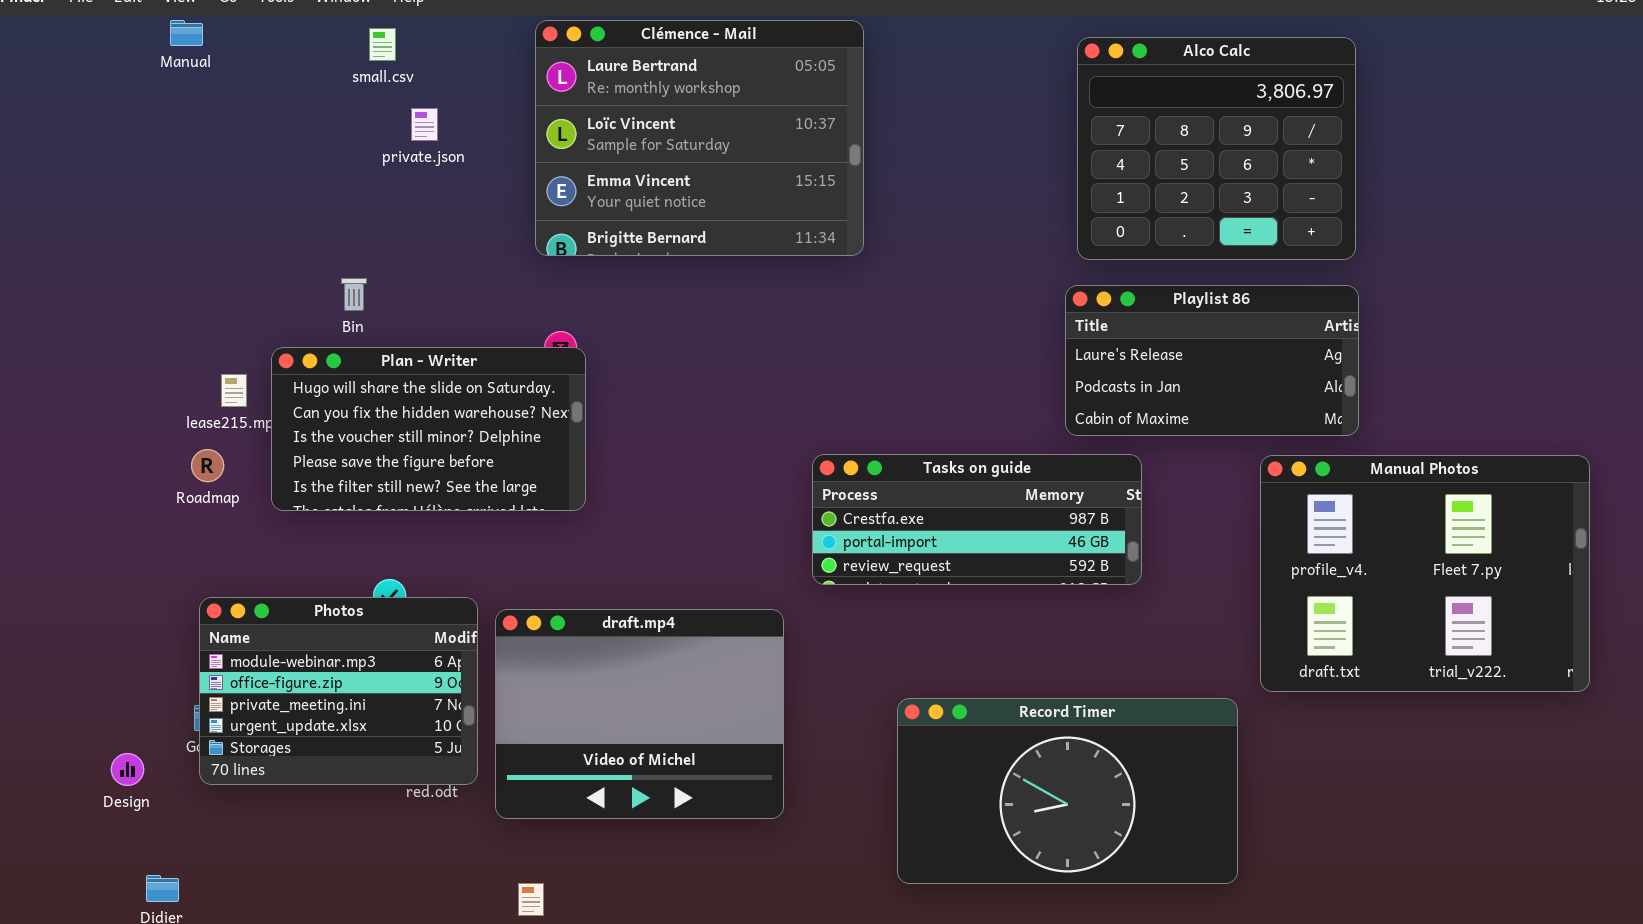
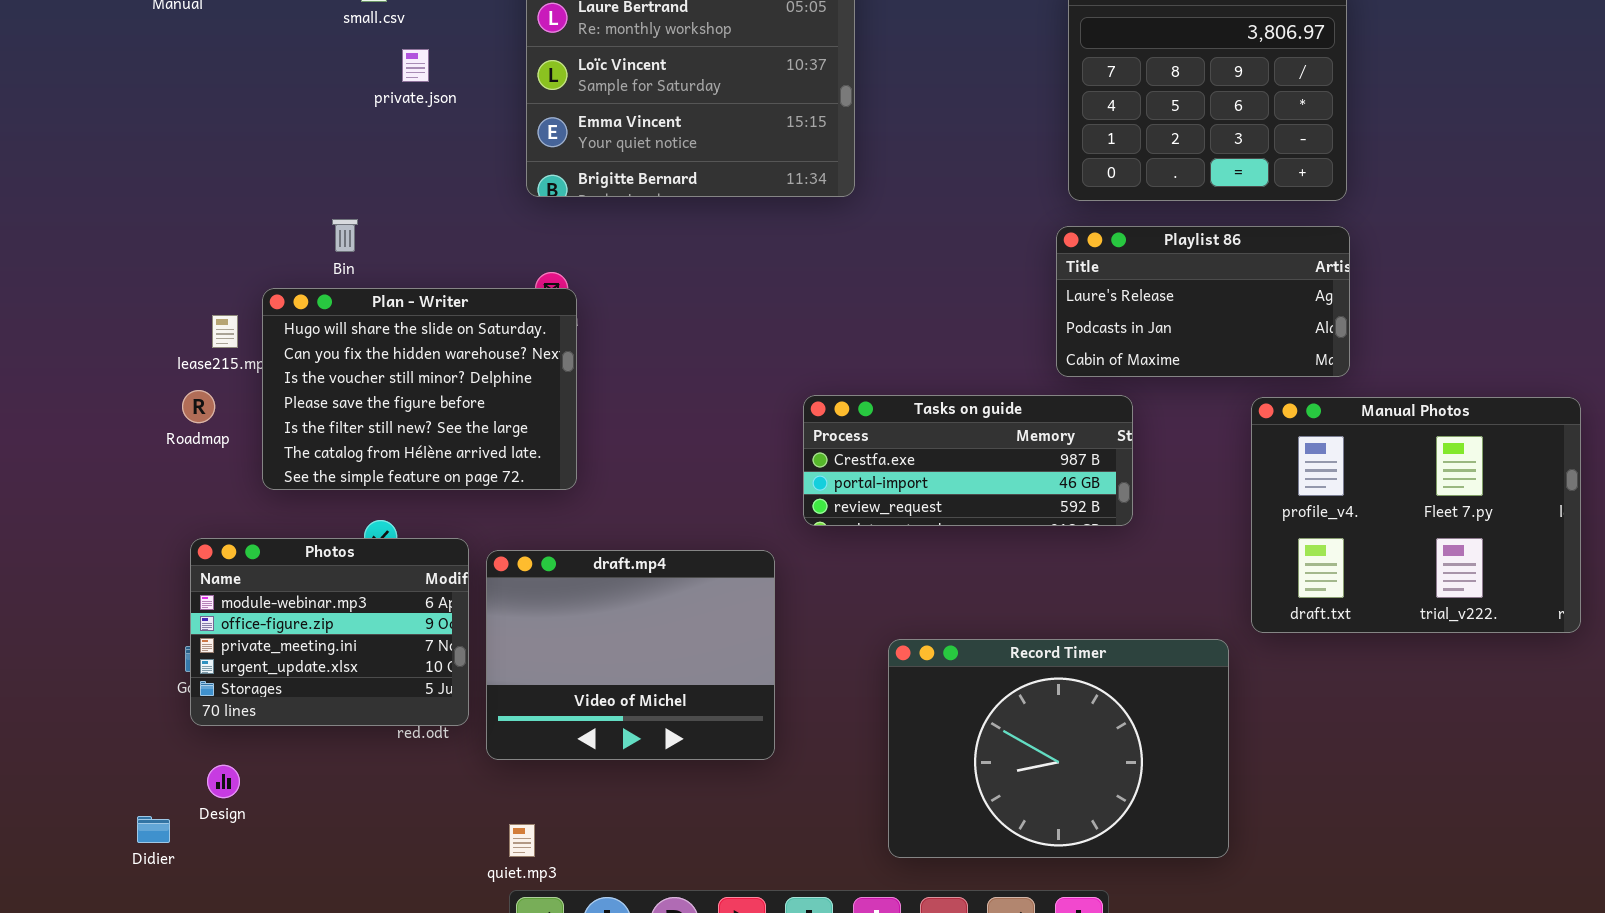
Plan - Writer: [271,347,586,511] -> [262,288,577,490], resized
Record Timer: [897,698,1238,884] -> [888,639,1229,858], resized
Design: [111,753,144,786] -> [207,765,240,798], moved

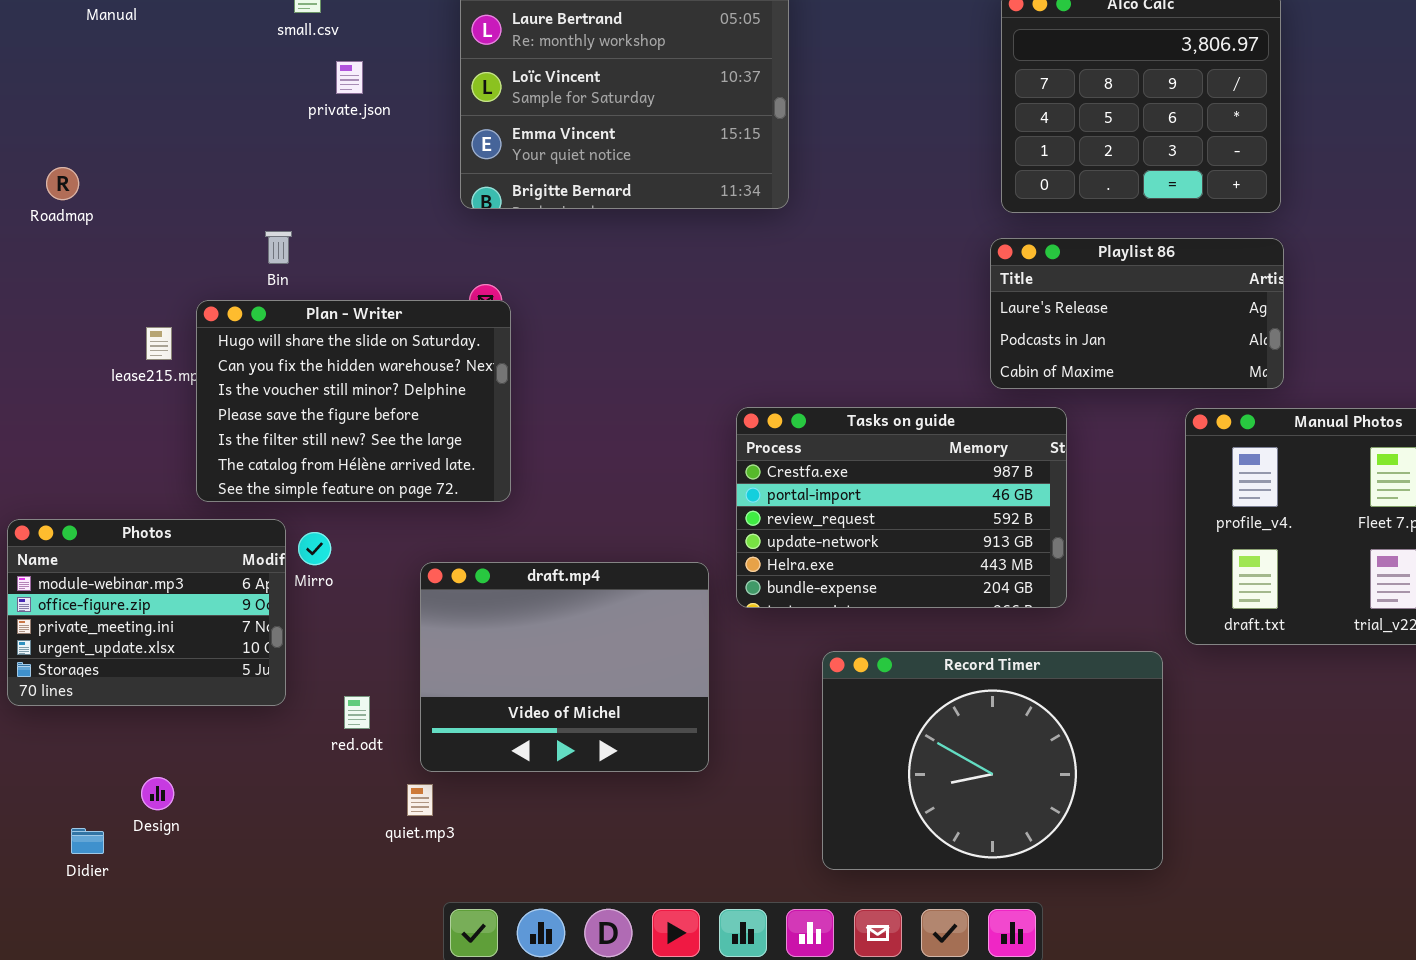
Roadmap: [182,390,215,423] -> [46,167,79,200], moved
Tasks on guide: [803,395,1133,526] -> [736,407,1067,608], resized
Photos: [190,538,469,726] -> [7,519,286,706], moved
quiet.mp3: [509,824,535,857] -> [407,784,433,816], moved

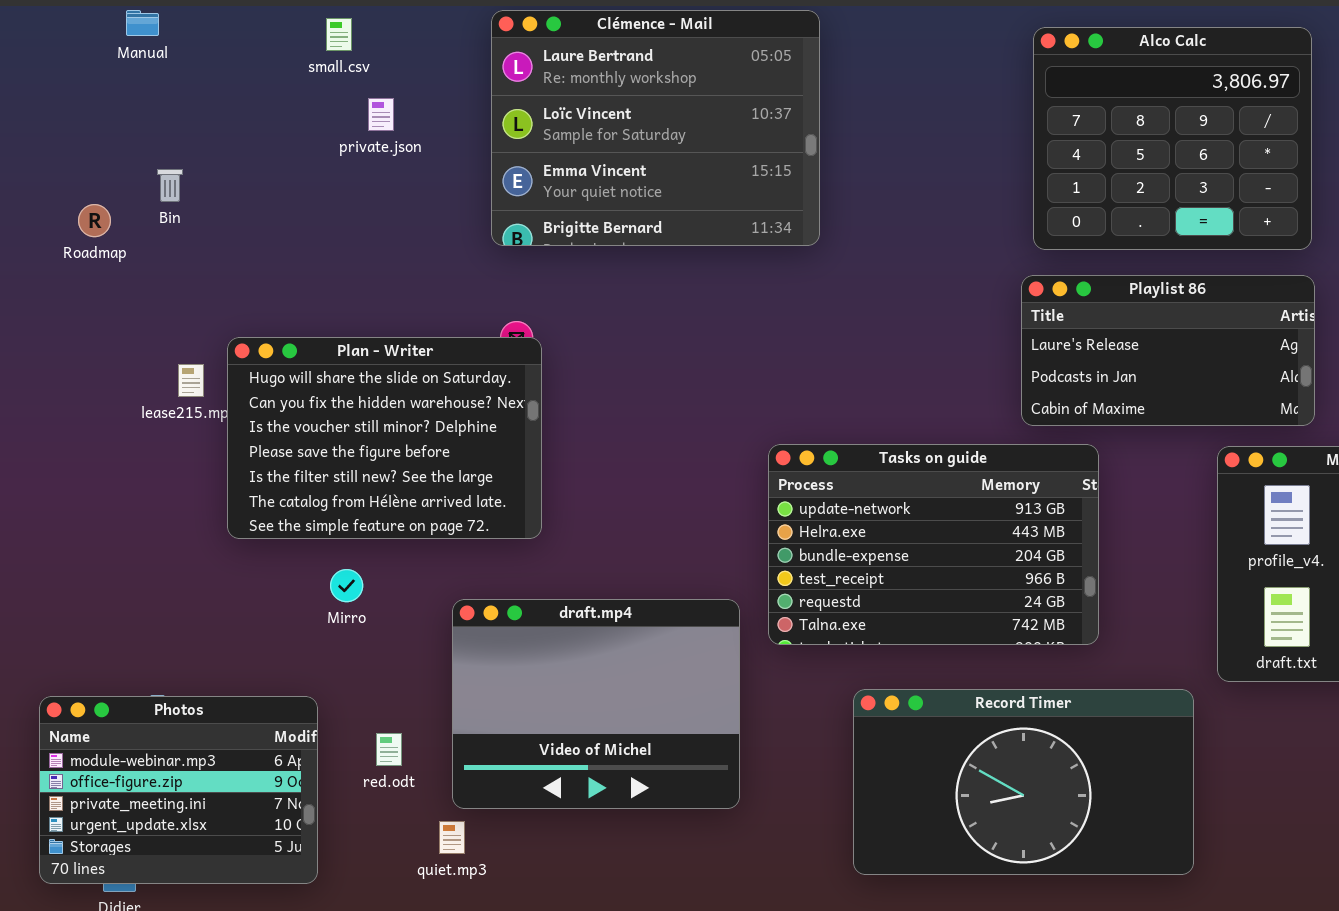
Bin: [265,231,292,264] -> [157,169,183,202], moved
Tasks on guide: [736,407,1067,608] -> [768,444,1099,645], scrolled down 3 rows
Photos: [7,519,286,706] -> [39,696,318,884], moved
Record Timer: [822,651,1163,870] -> [853,689,1194,875], resized

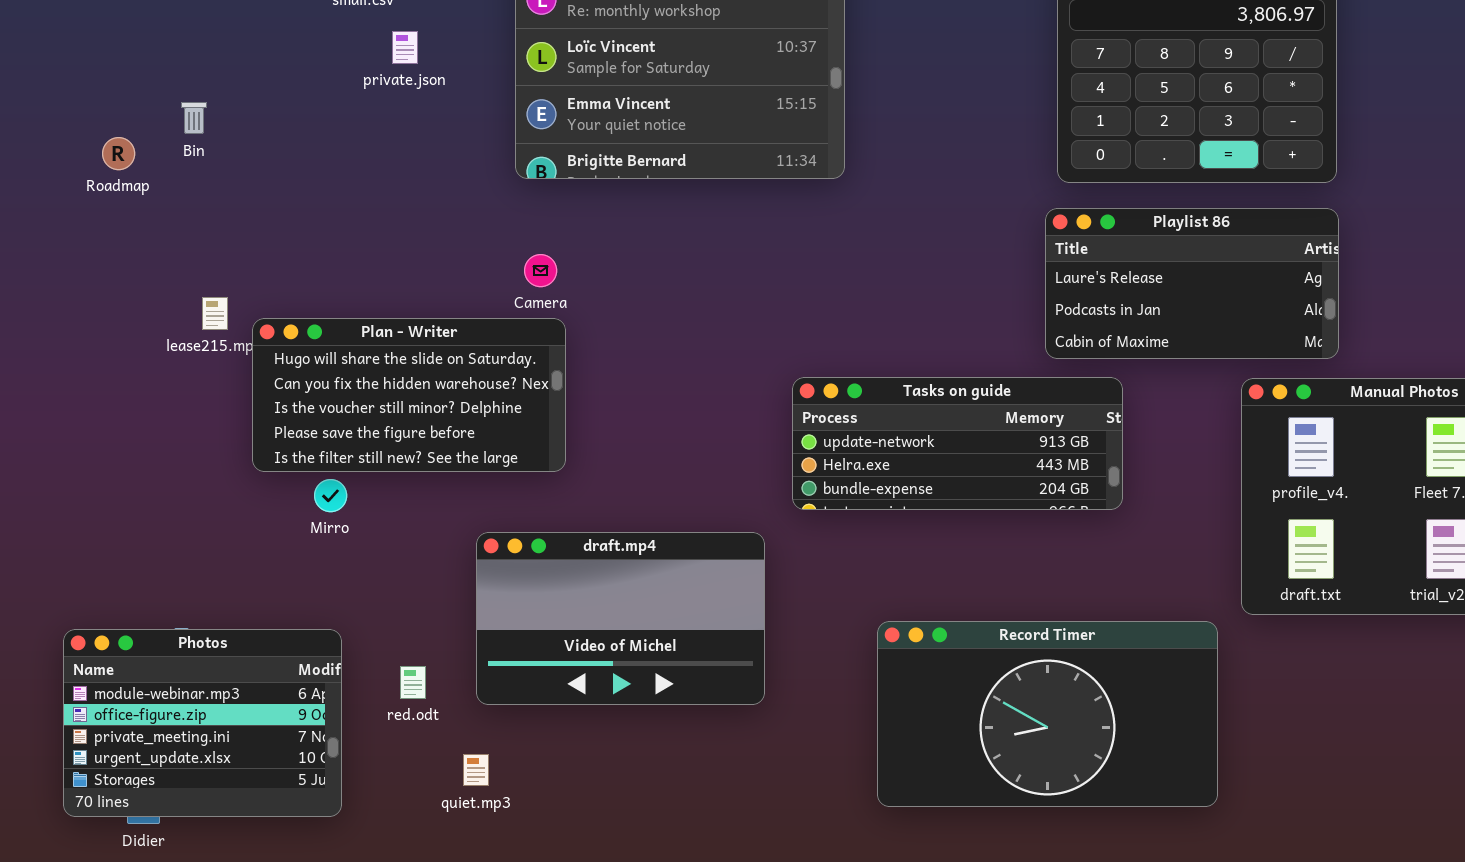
Plan - Writer: [227,337,542,539] -> [252,318,566,472], resized
Tasks on guide: [768,444,1099,645] -> [792,377,1123,510], resized
Mirro: [330,569,363,602] -> [314,479,347,512], moved
draft.mp4: [452,599,740,809] -> [476,532,765,705], resized

